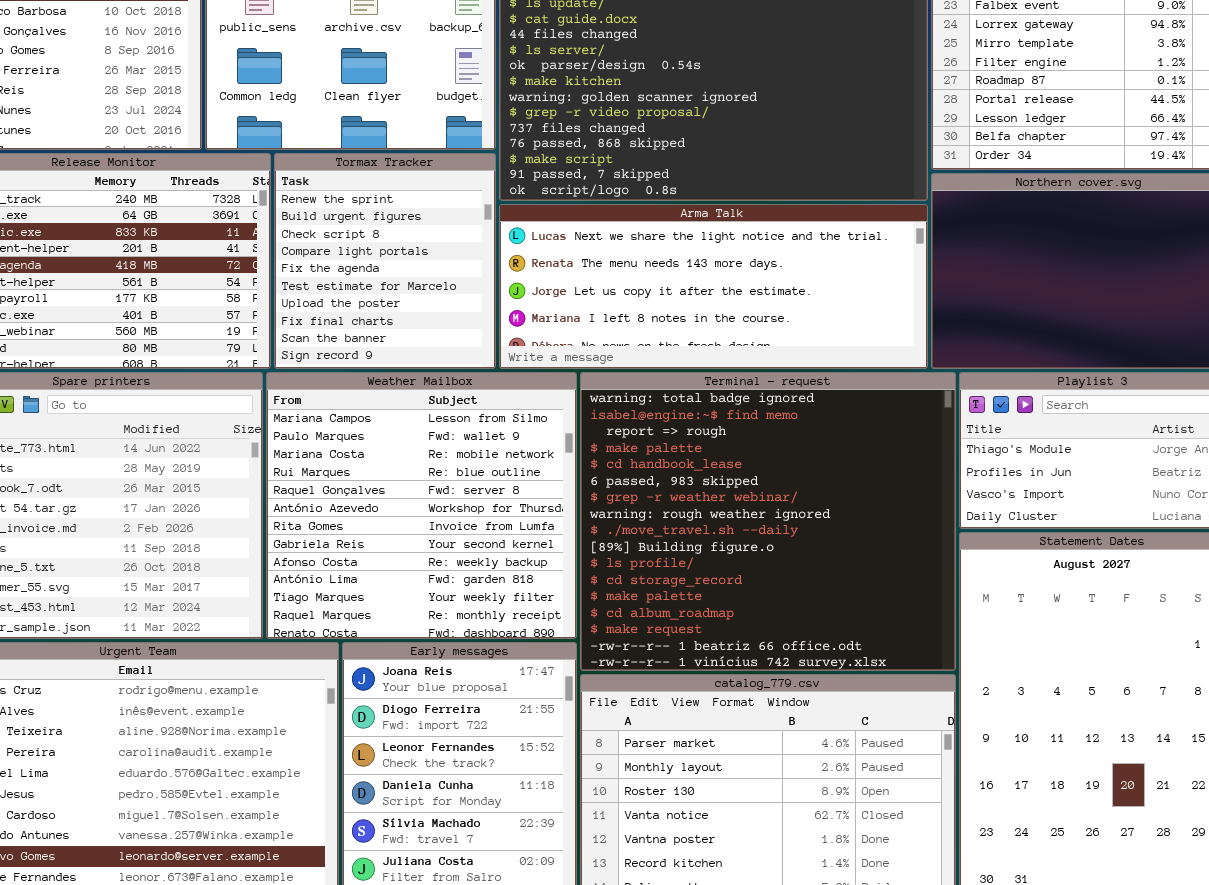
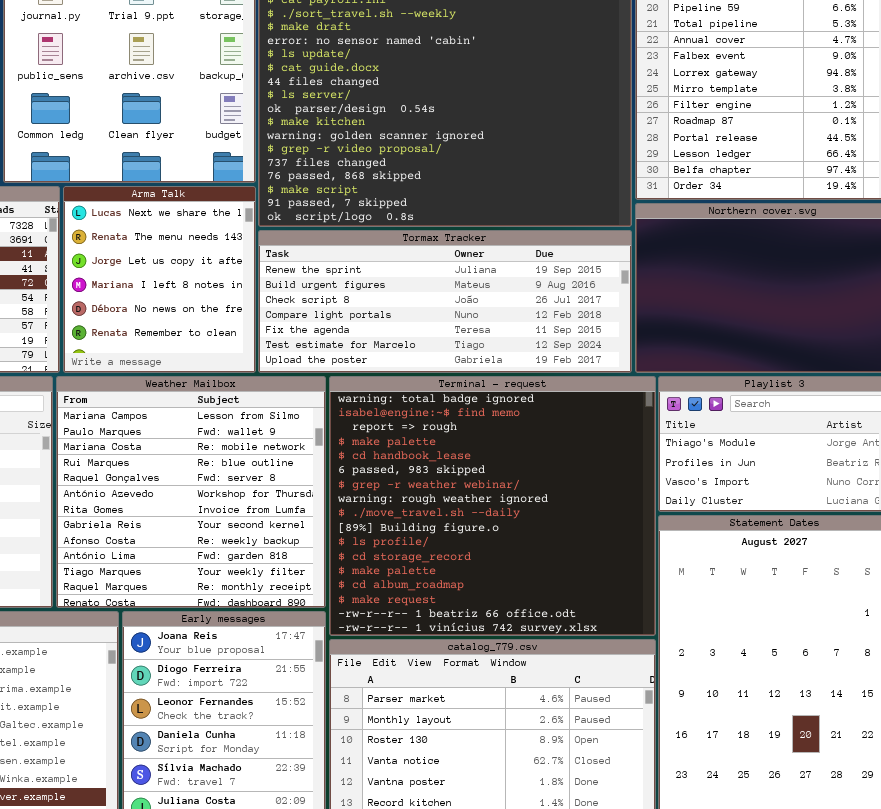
Tormax Tracker: [274,153,496,369] -> [258,230,632,373], moved, resized
Arma Talk: [499,204,928,369] -> [63,186,256,373], moved, resized

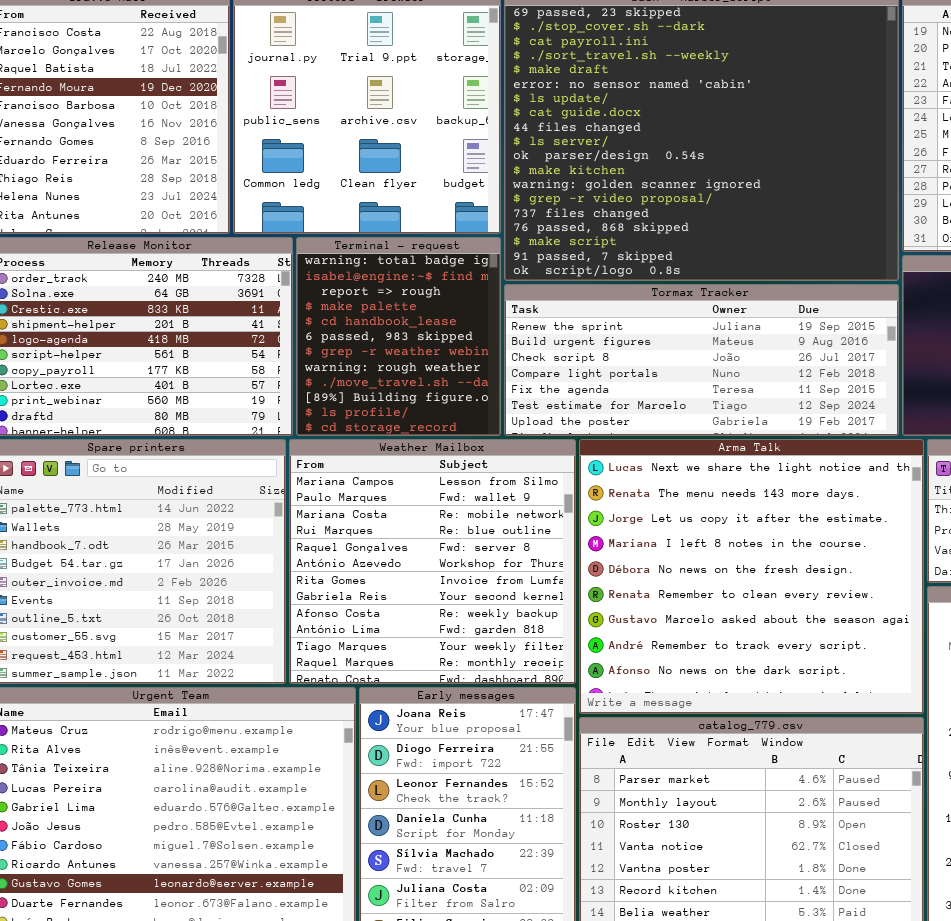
Arma Talk: [63,186,256,373] -> [579,439,924,714], moved, resized
Terminal - request: [329,376,656,636] -> [296,237,501,436], moved, resized

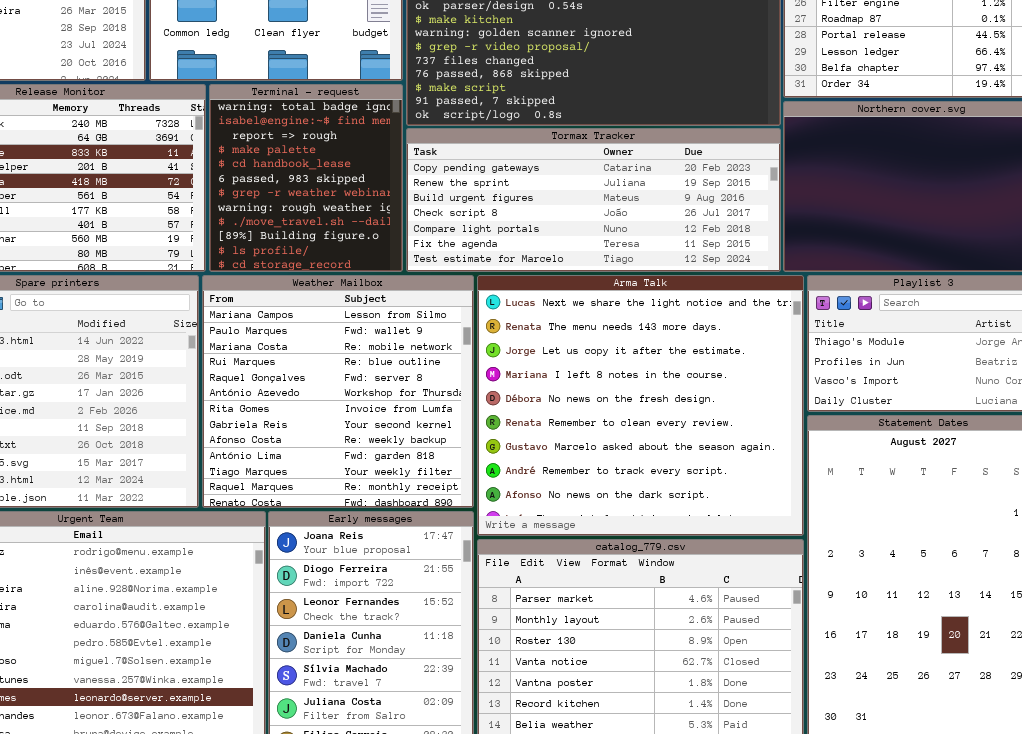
Tormax Tracker: [504,284,899,436] -> [406,128,781,272], scrolled up 1 row

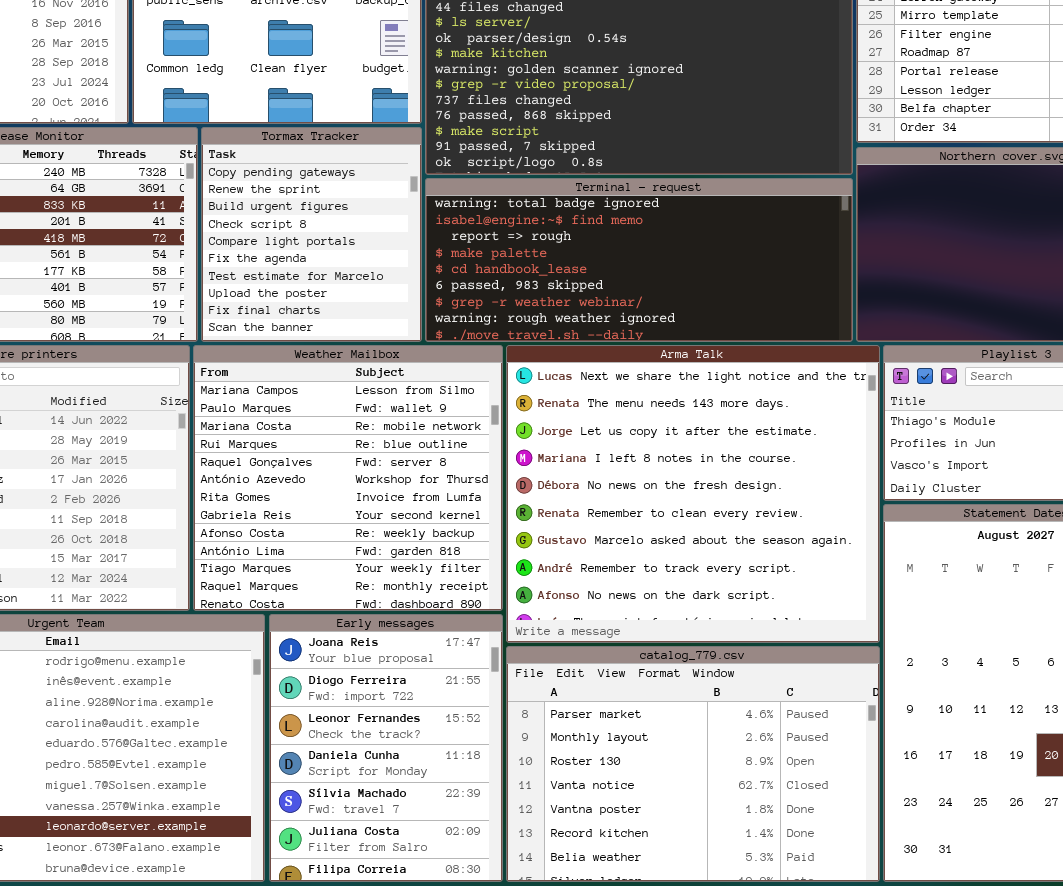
Terminal - request: [209,84,403,272] -> [425,178,853,342], moved, resized
Tormax Tracker: [406,128,781,272] -> [201,127,422,342], moved, resized

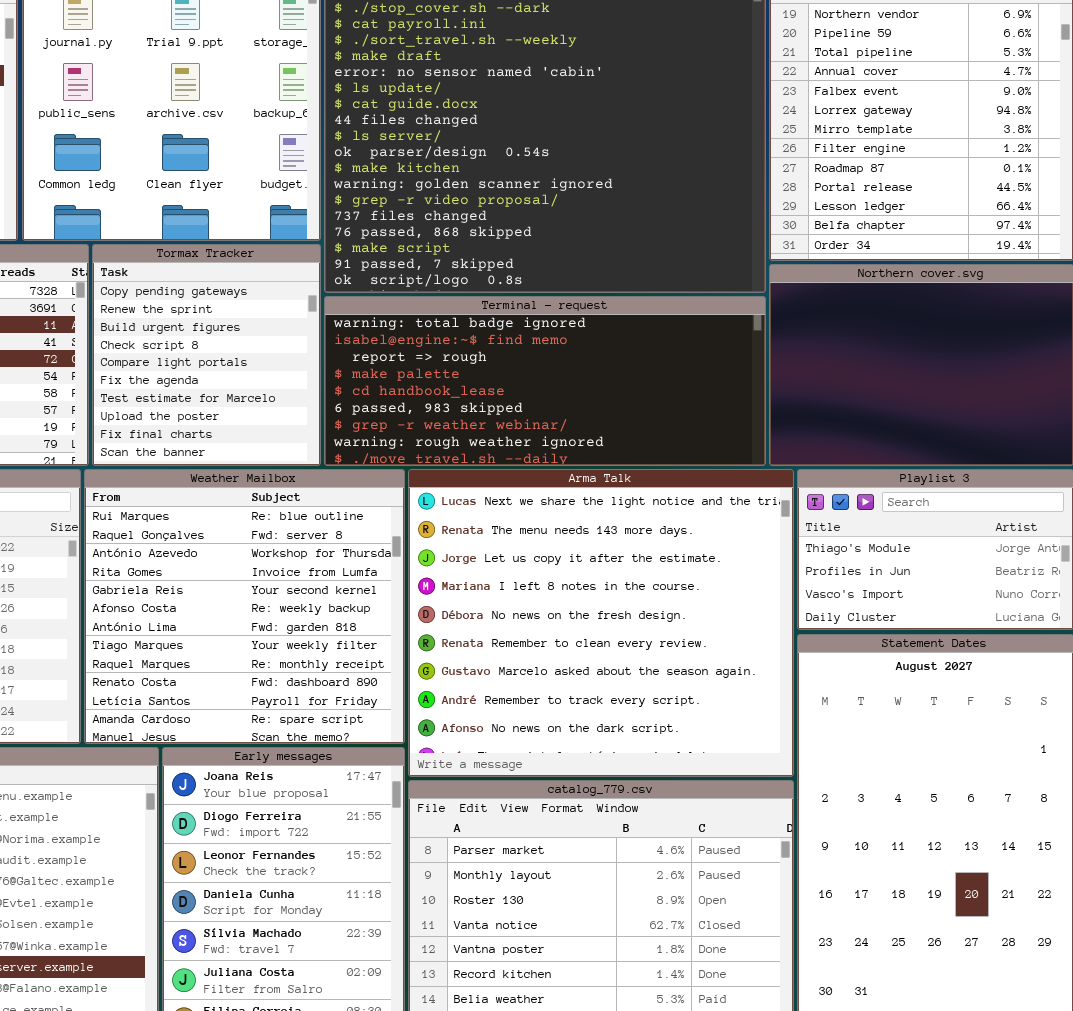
Weather Mailbox: [193,345,503,611] -> [84,469,405,744], scrolled down 3 rows

